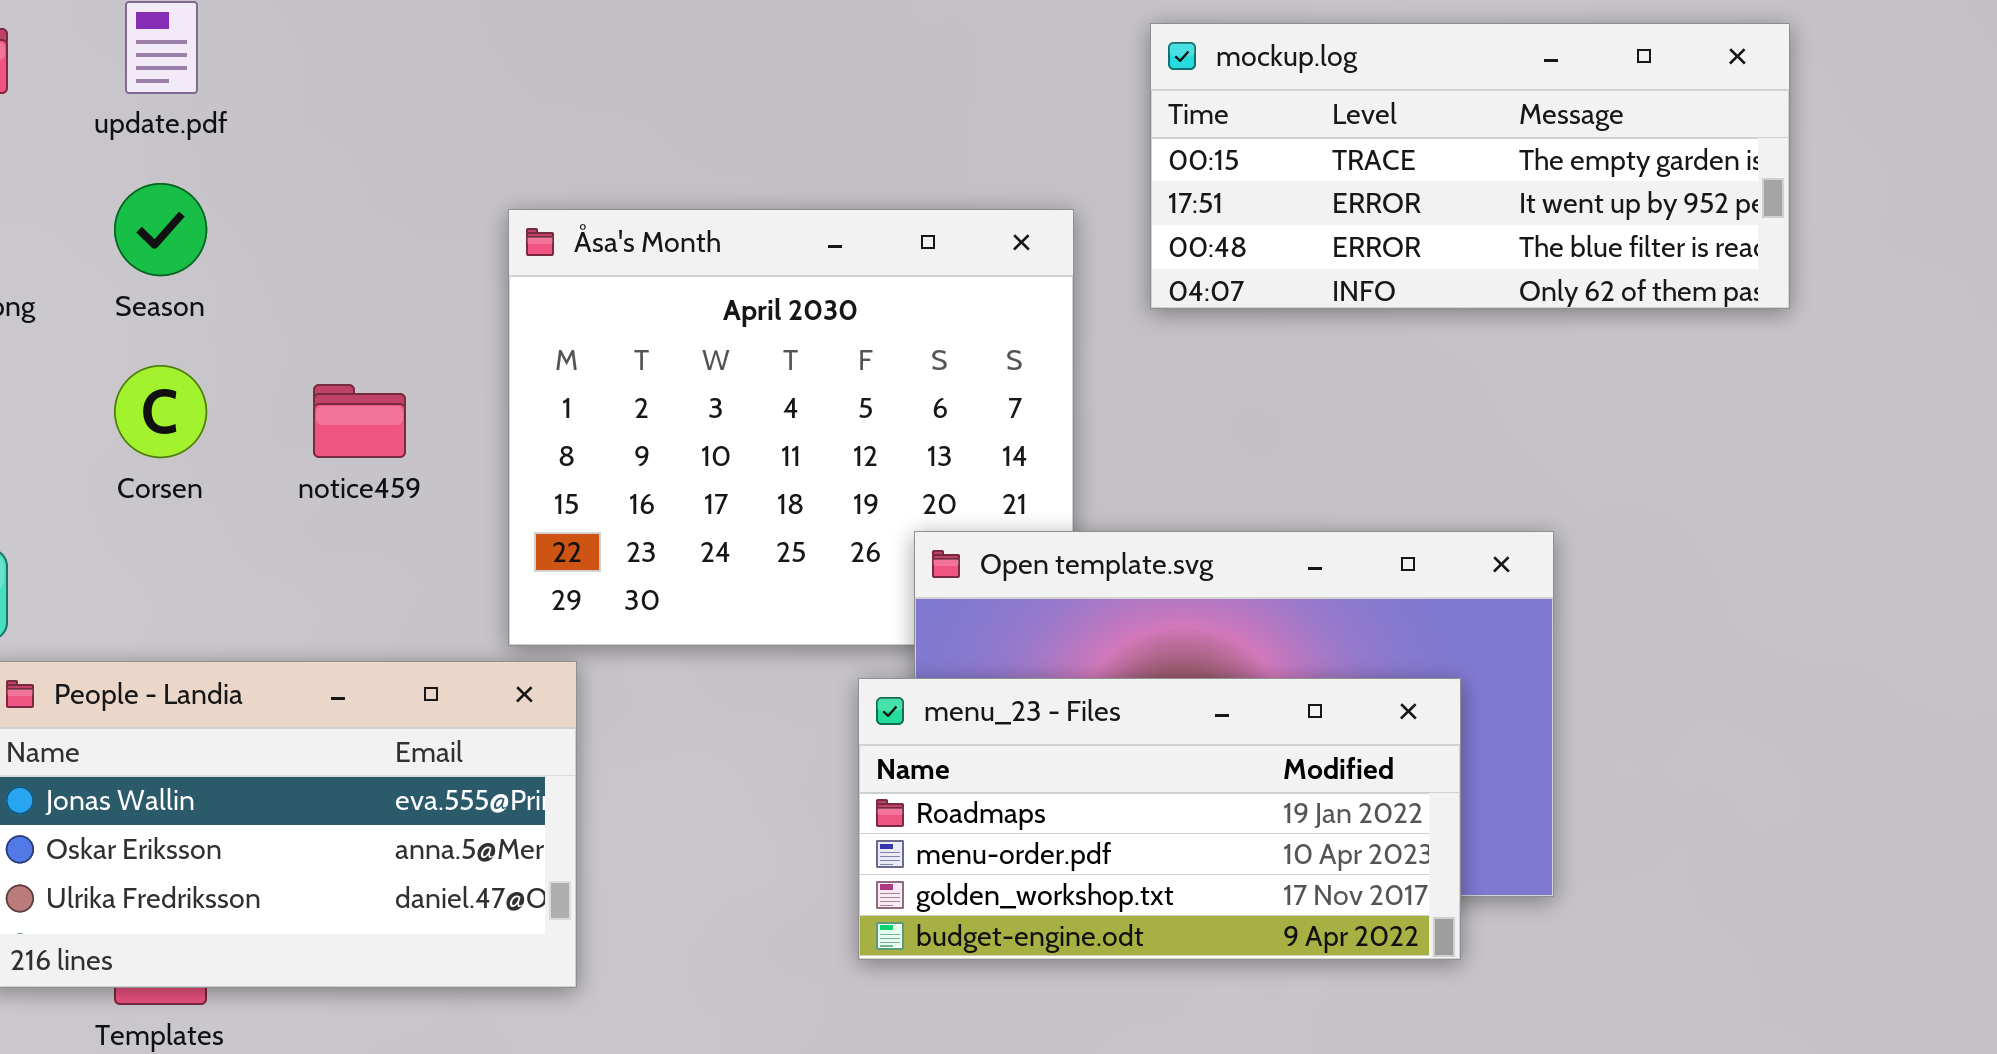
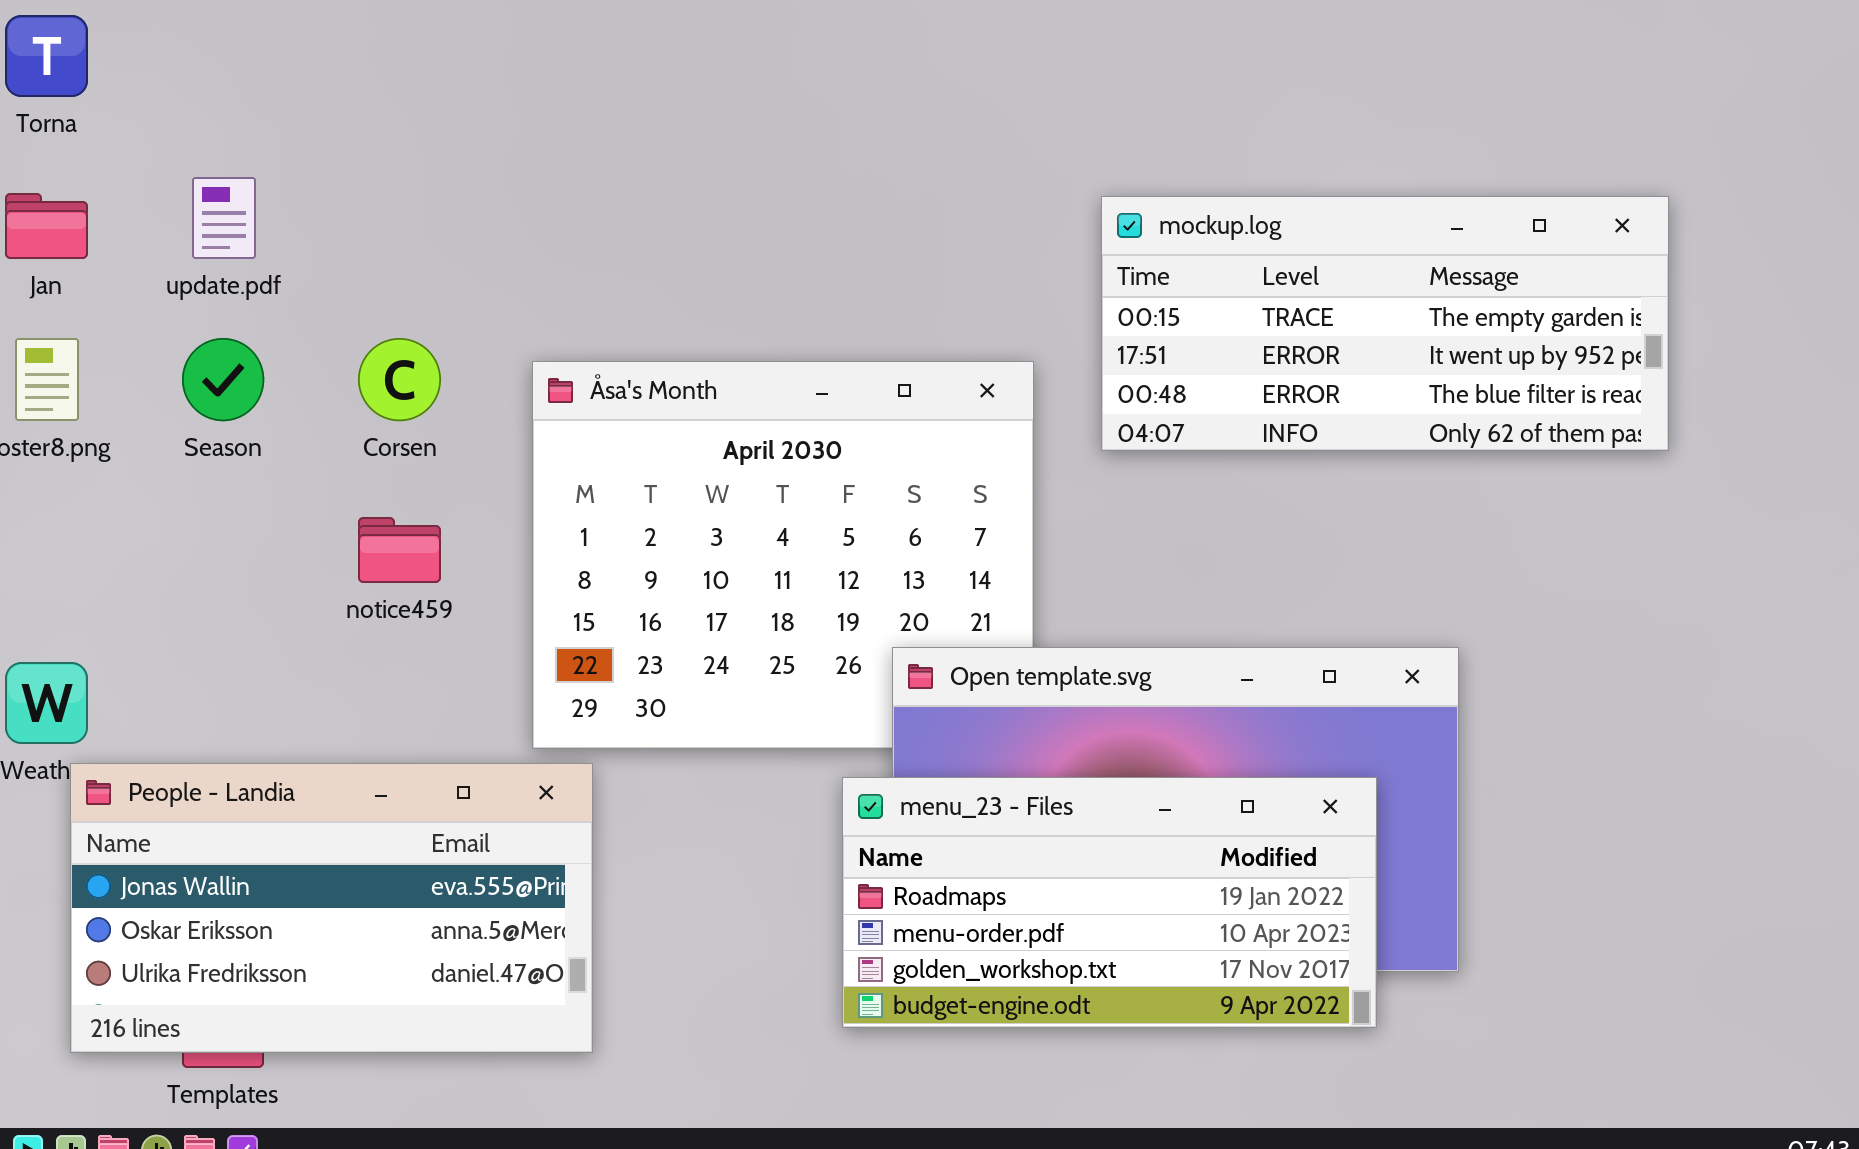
Corsen: [114,365,207,458] -> [358,338,441,421], moved

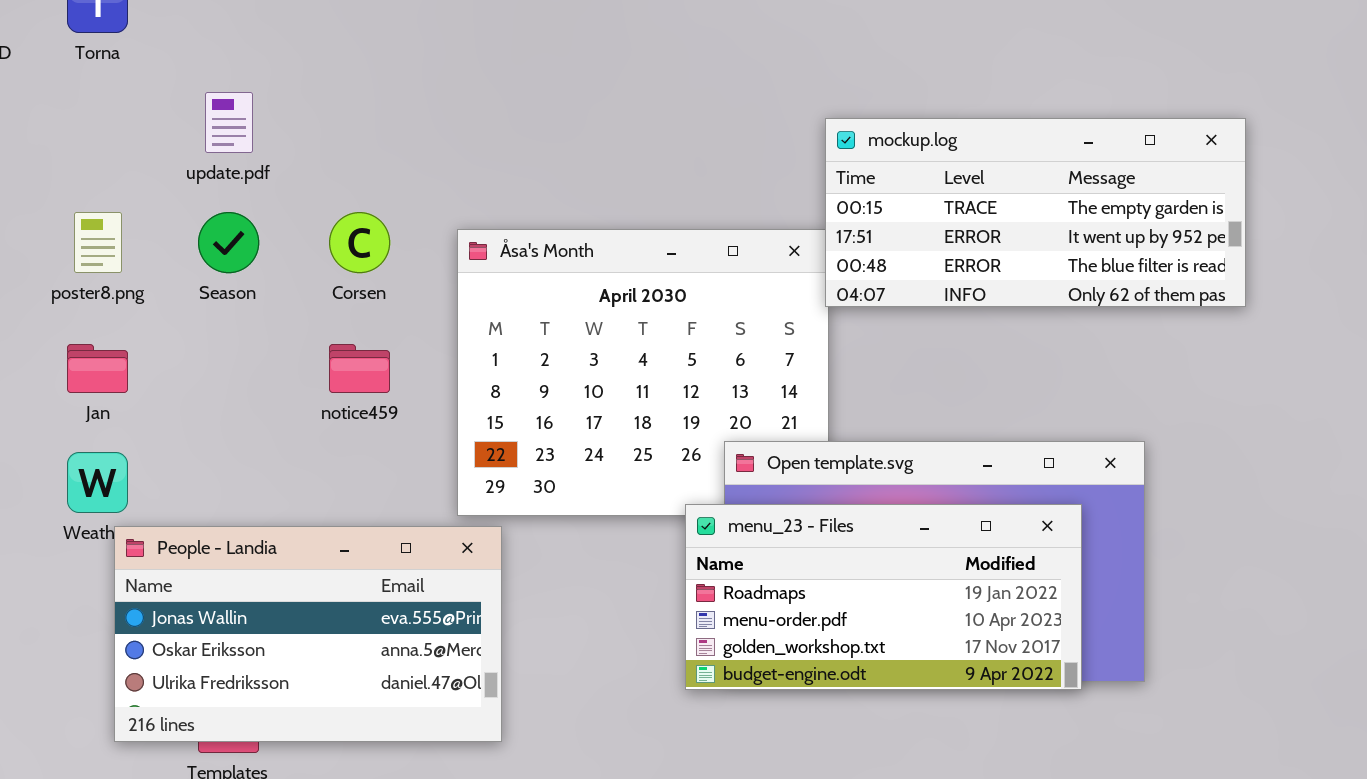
Jan: [5,193,88,259] -> [67,344,128,393], moved
mockup.log: [1101,196,1669,451] -> [825,118,1246,307], moved
menu_23 - Files: [842,777,1377,1028] -> [685,504,1082,690], moved

